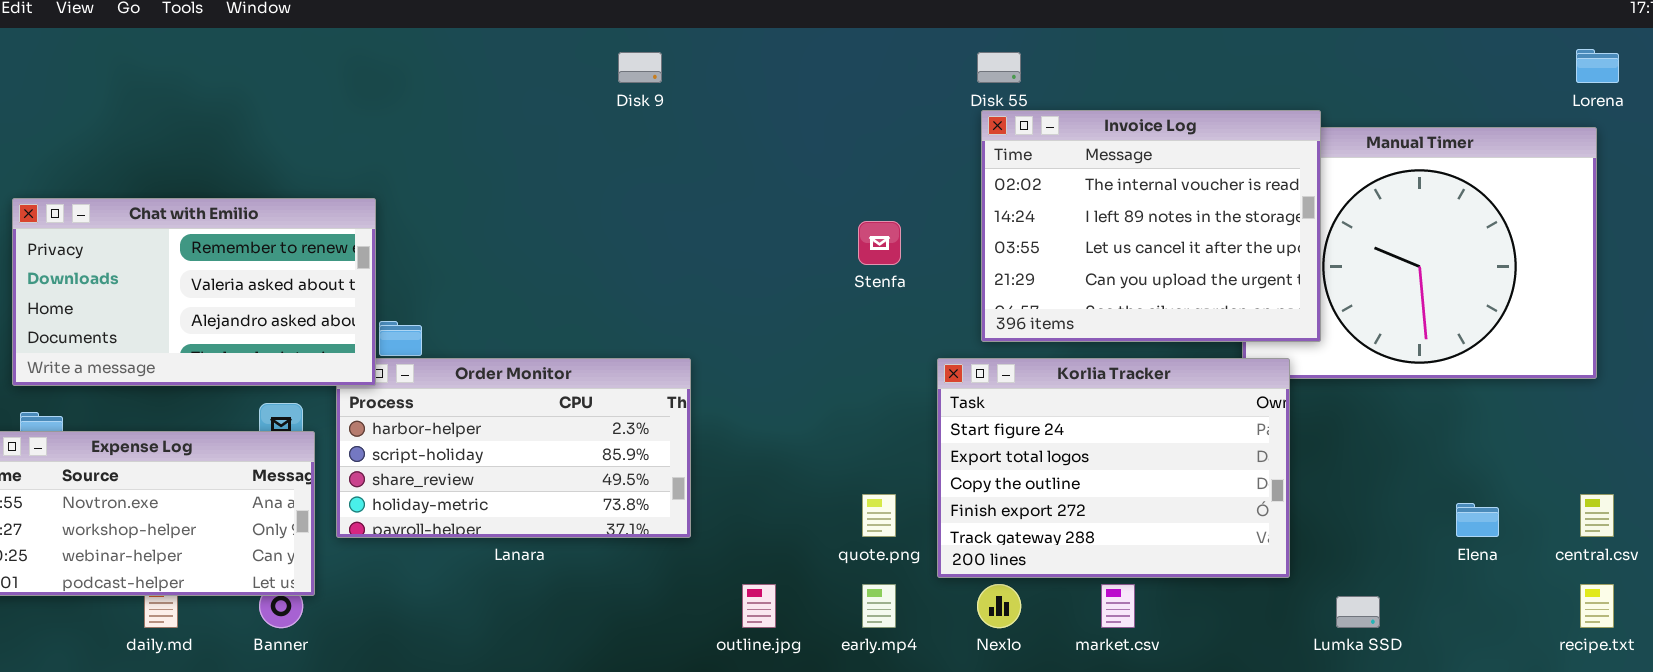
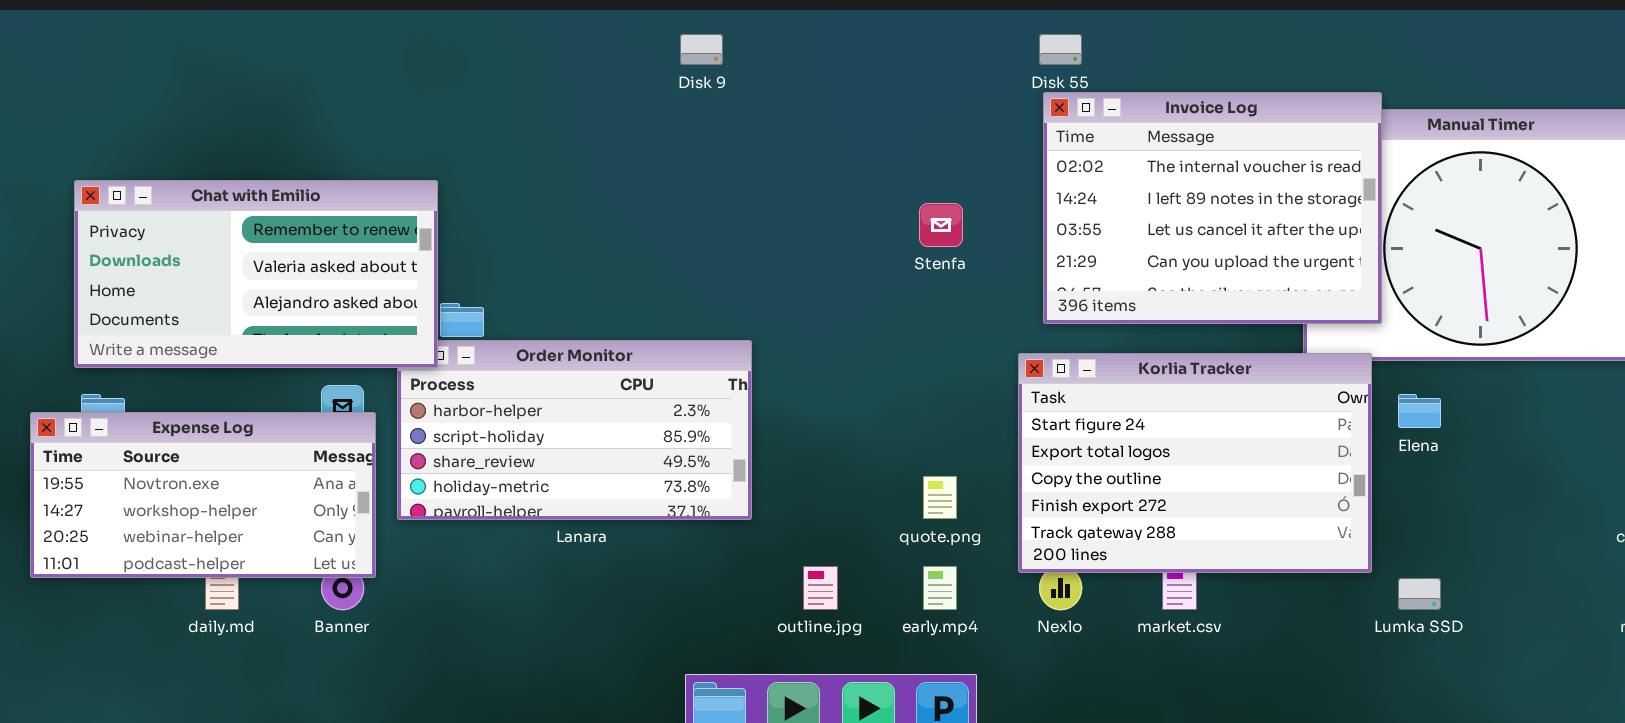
Korlia Tracker: [937,358,1290,578] -> [1018,353,1372,573], moved
Elena: [1456,503,1499,537] -> [1398,394,1441,428], moved

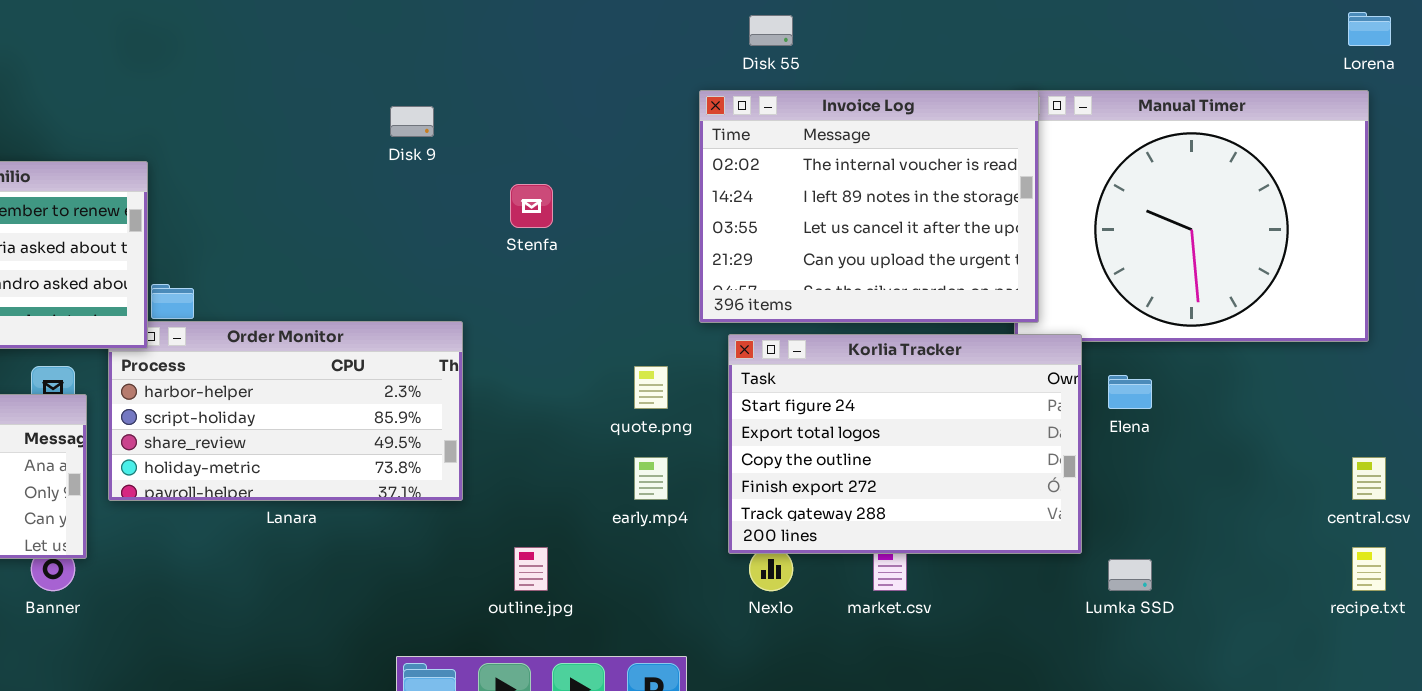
Disk 9: [680,34,723,65] -> [390,106,434,137], moved
Invoice Log: [1043,92,1382,324] -> [699,90,1039,323], moved
Stenfa: [919,203,963,247] -> [510,184,553,228], moved
quote.png: [923,476,957,519] -> [634,366,668,409], moved
early.mp4: [923,566,957,610] -> [634,457,668,500], moved

